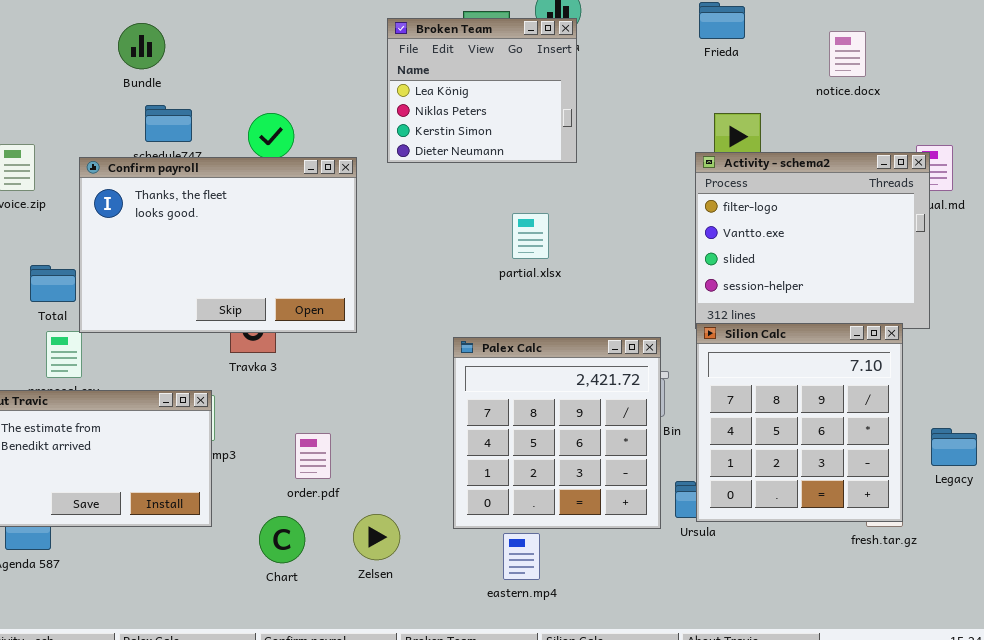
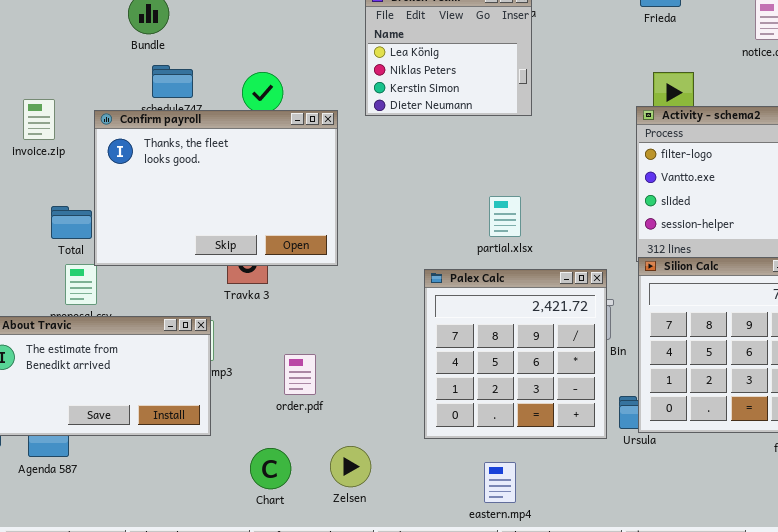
partial.xlsx: [512,213,549,259] -> [489,196,521,237], moved
Zelsen: [353,514,400,560] -> [330,446,371,487], moved
Chart: [259,516,305,563] -> [250,448,291,489], moved
eastern.mp4: [503,533,540,580] -> [484,462,516,503], moved

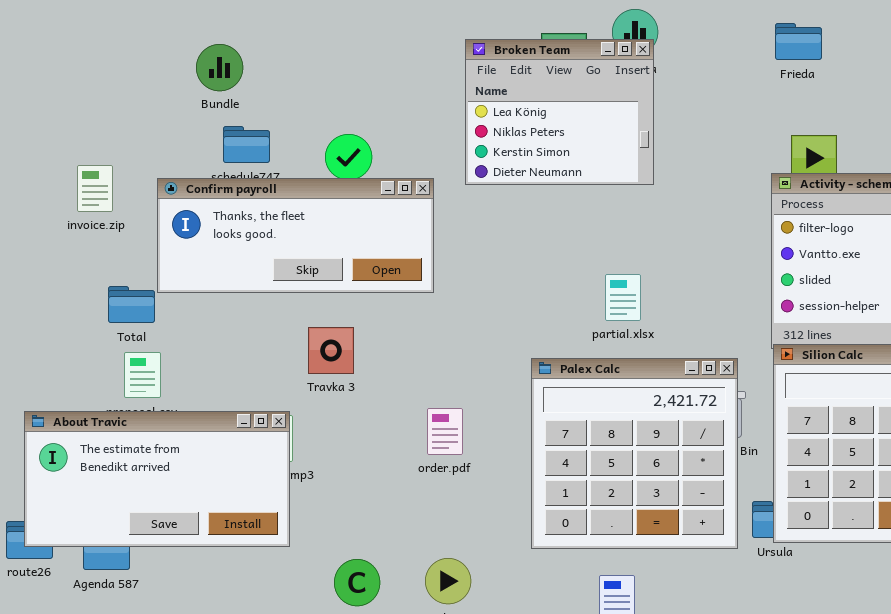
Confirm payroll: [94,110,338,266] -> [157,178,434,293], resized
order.pdf: [284,354,316,395] -> [427,408,463,455], moved

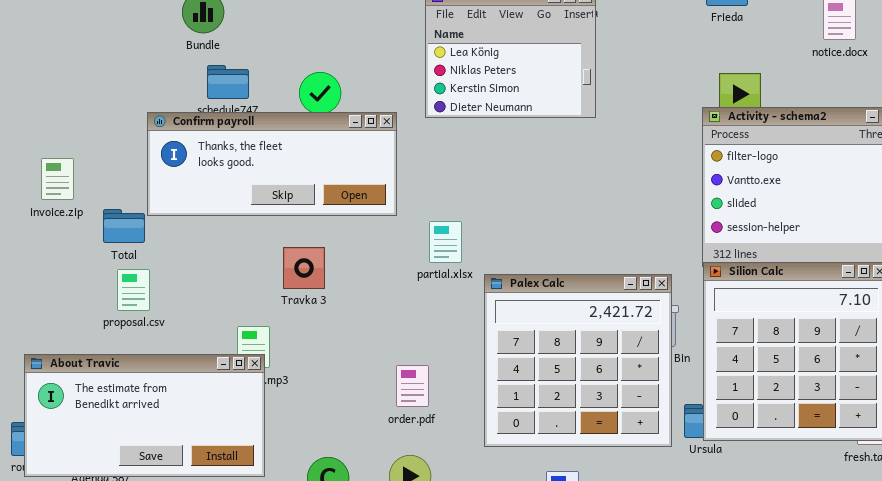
invoice.zip: [77,165,113,212] -> [41,158,74,200], moved
partial.xlsx: [605,274,641,321] -> [429,221,462,263], moved
order.pdf: [427,408,463,455] -> [396,365,429,407], moved
About Travic: [24,411,290,547] -> [24,354,265,477], moved

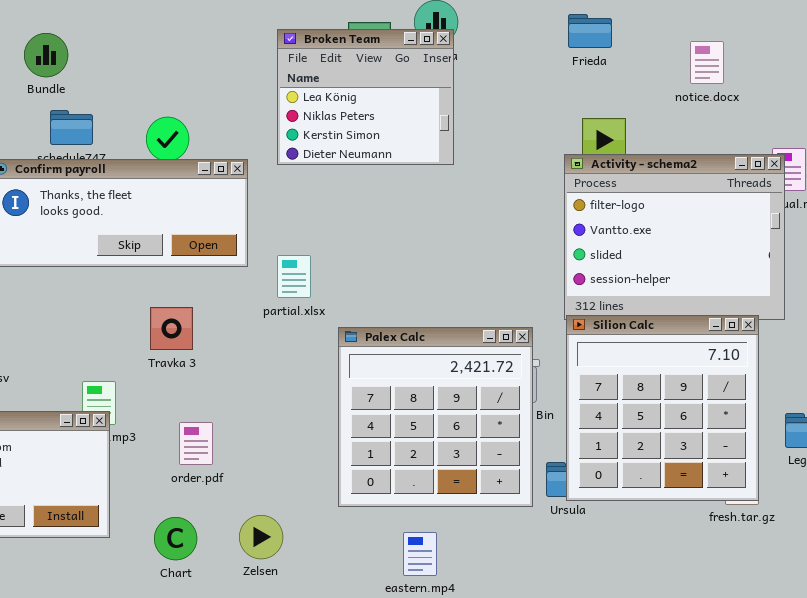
partial.xlsx: [429,221,462,263] -> [277,255,311,298], moved
Travka 3: [283,247,325,289] -> [150,307,193,350], moved
order.pdf: [396,365,429,407] -> [179,422,213,465], moved

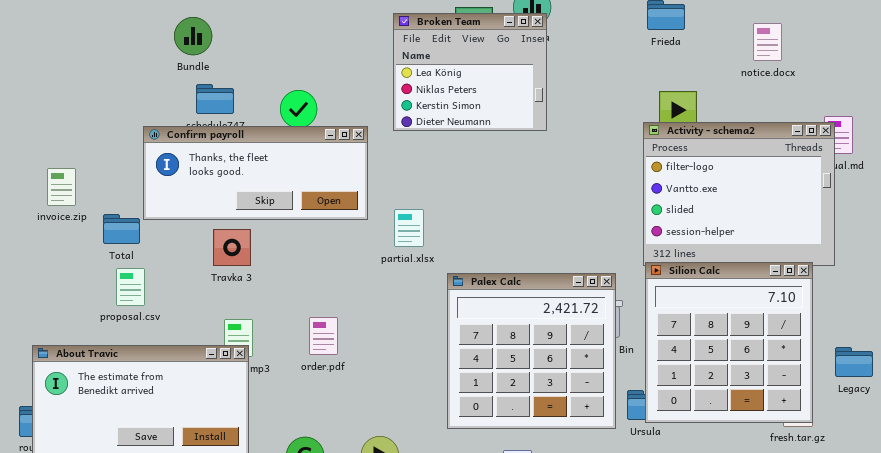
Travka 3: [150,307,193,350] -> [213,229,251,266], moved
order.pdf: [179,422,213,465] -> [309,317,338,355], moved

